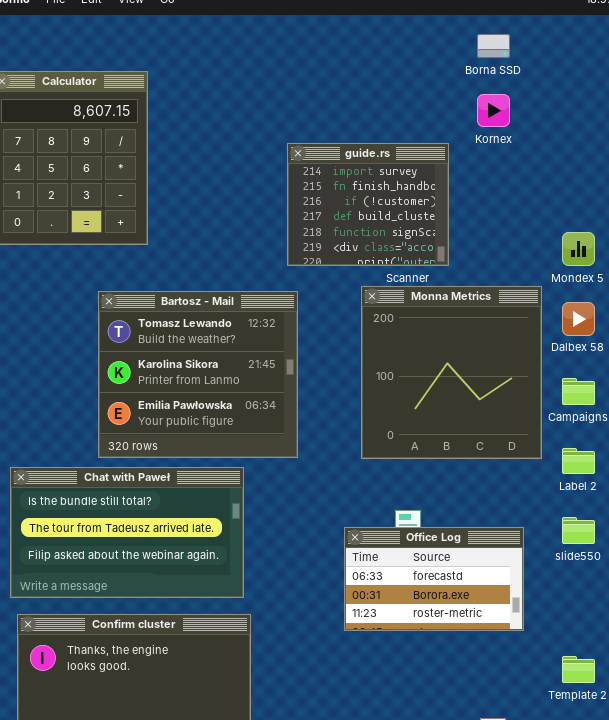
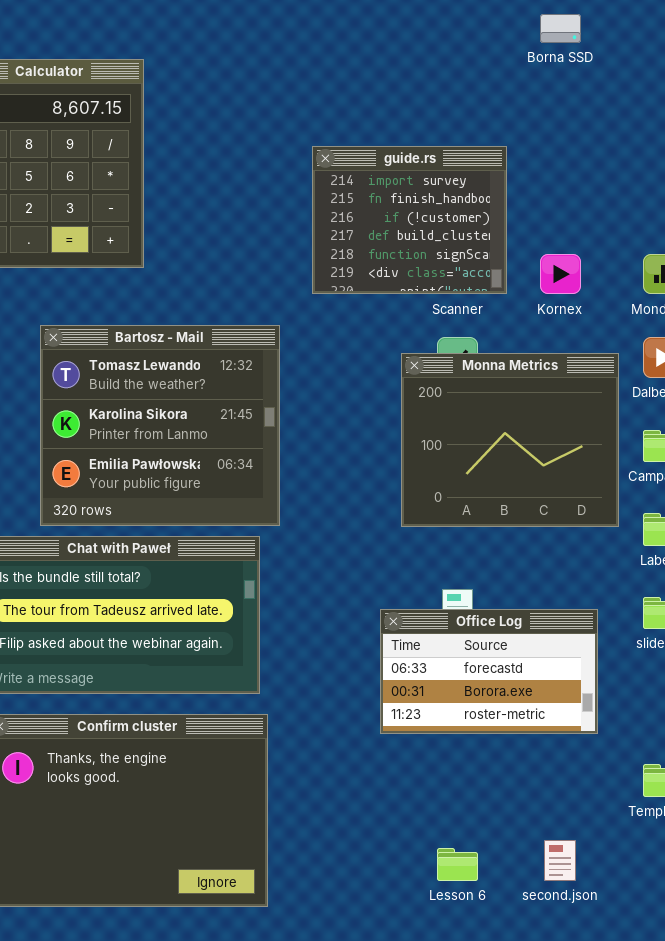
Kornex: [477,94,510,127] -> [540,254,581,294], moved
Monna Metrics: [361,286,542,459] -> [401,353,619,527], resized
Bartosz - Mail: [98,291,298,458] -> [40,325,280,526], moved

